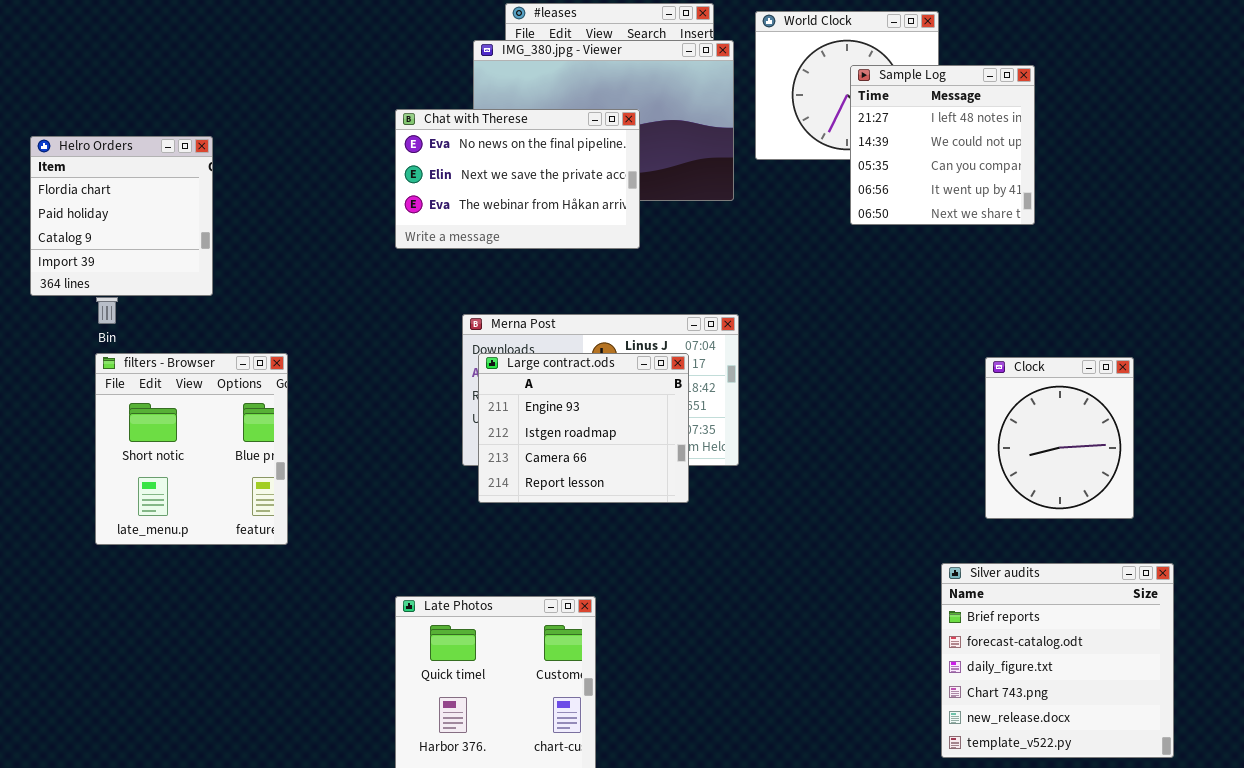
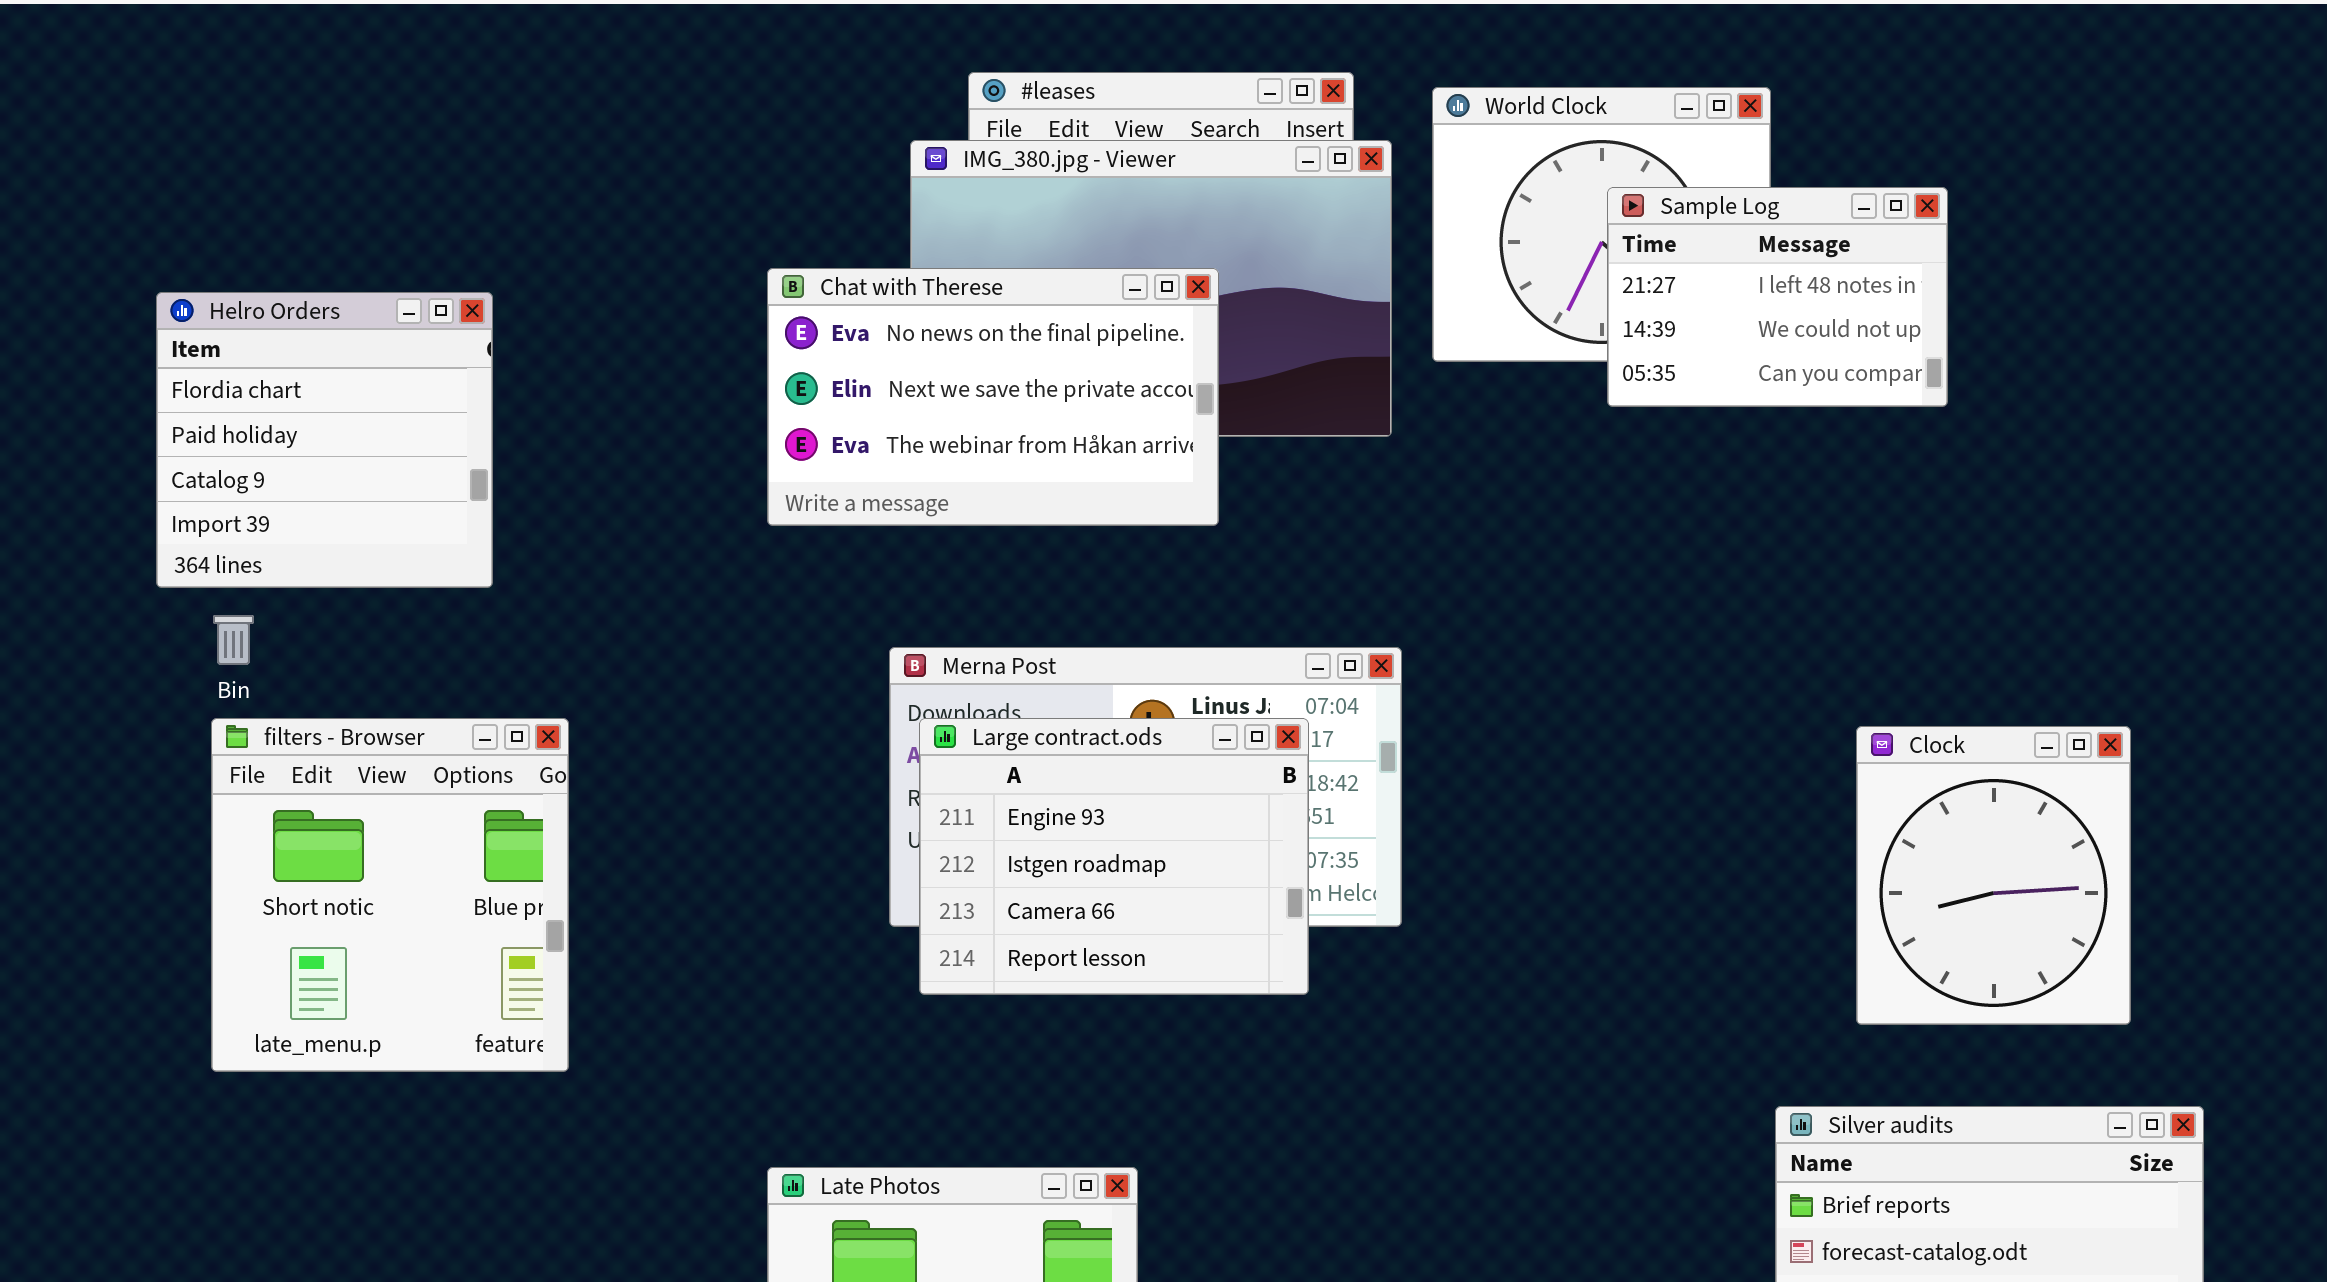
Sample Log: [850,65,1035,225] -> [1607,187,1948,407], resized
Helro Orders: [30,136,213,296] -> [156,292,493,588], moved

